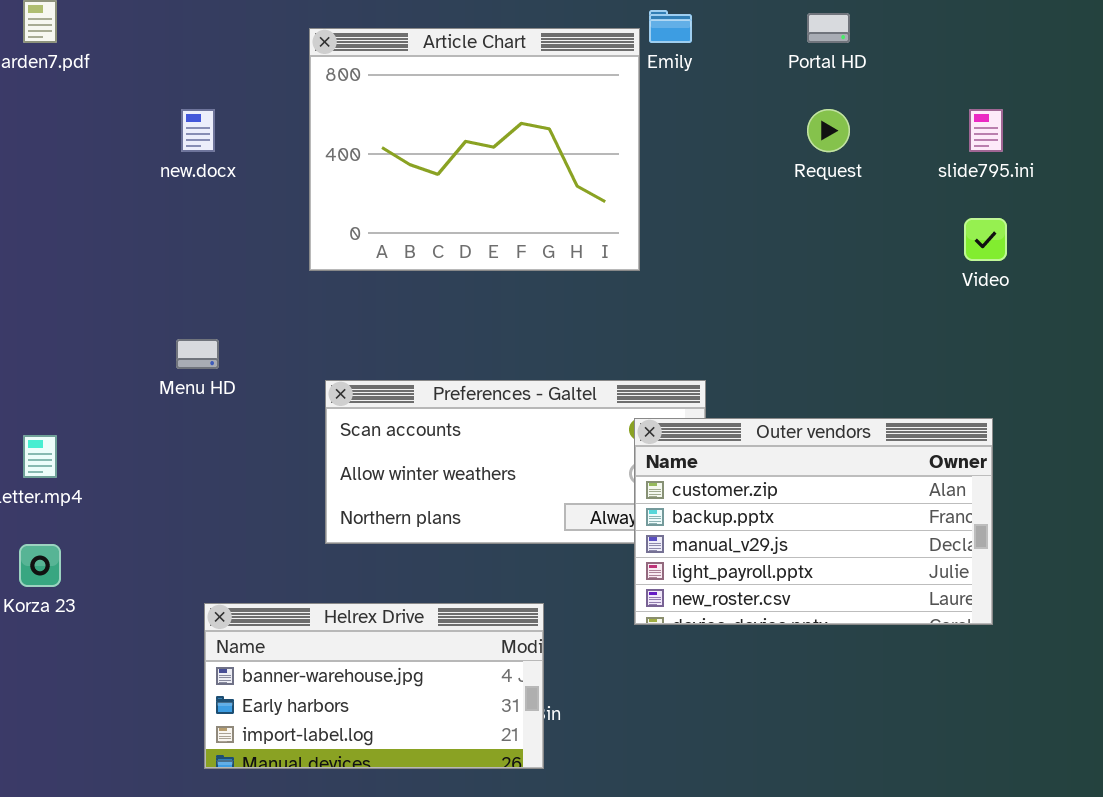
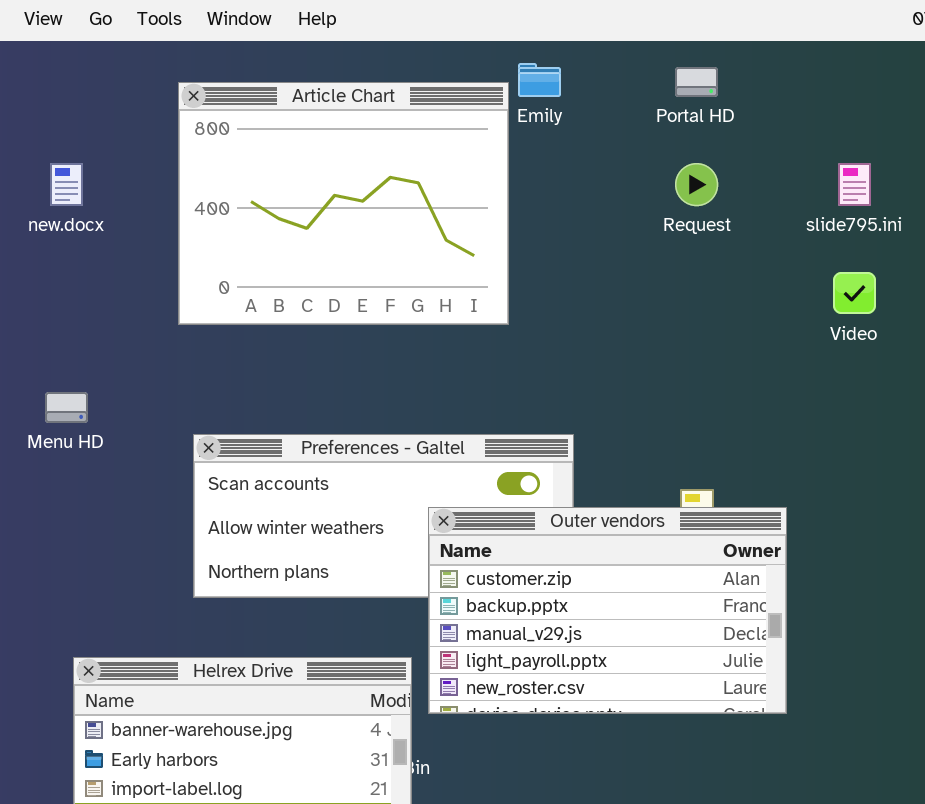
Outer vendors: [634,418,993,625] -> [428,507,787,714], moved

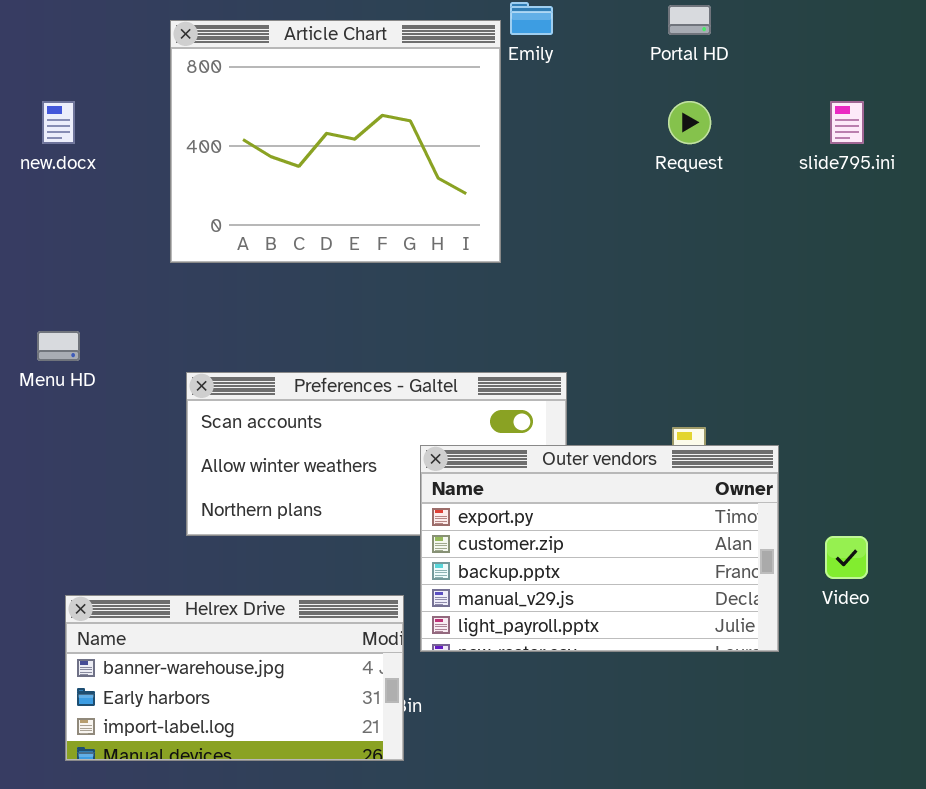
Video: [833,272,876,314] -> [825,536,868,579], moved
Outer vendors: [428,507,787,714] -> [420,445,779,652], scrolled up 1 row

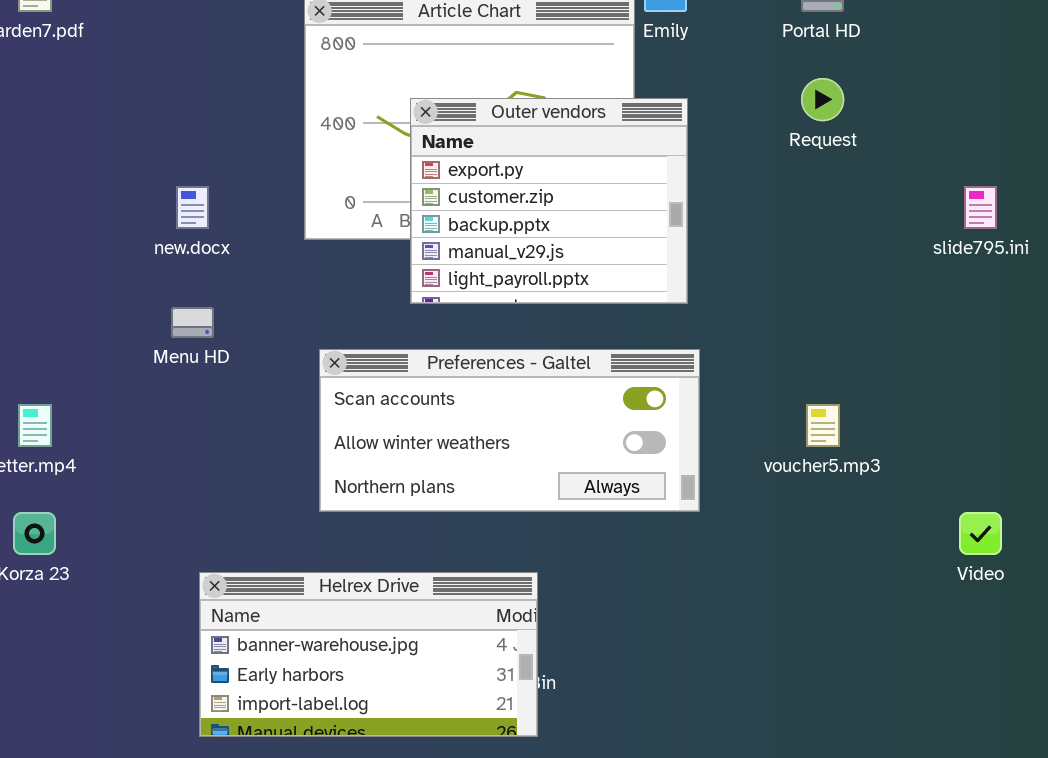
new.docx: [42,101,75,144] -> [176,186,209,229], moved
slide795.ini: [830,101,864,144] -> [964,186,997,229], moved
Outer vendors: [420,445,779,652] -> [410,98,688,304], moved, resized

